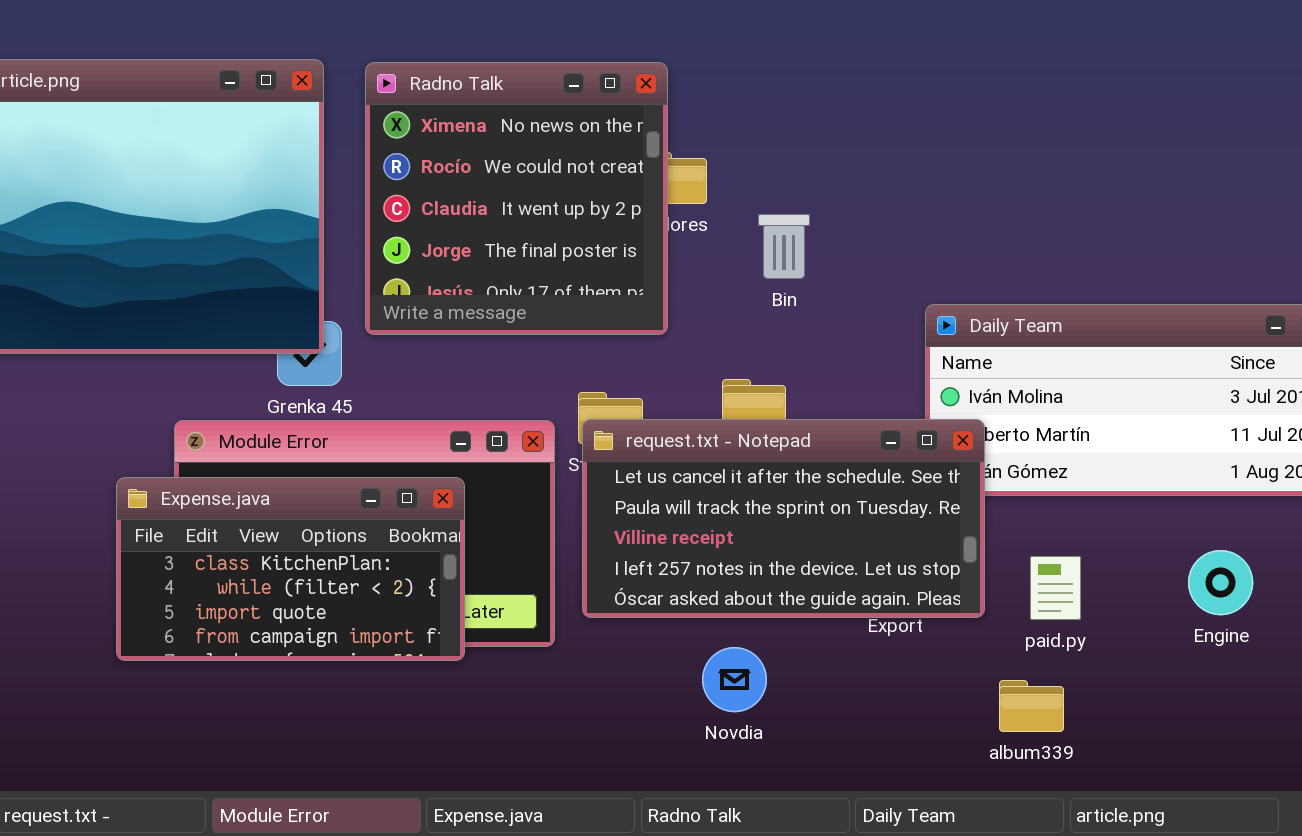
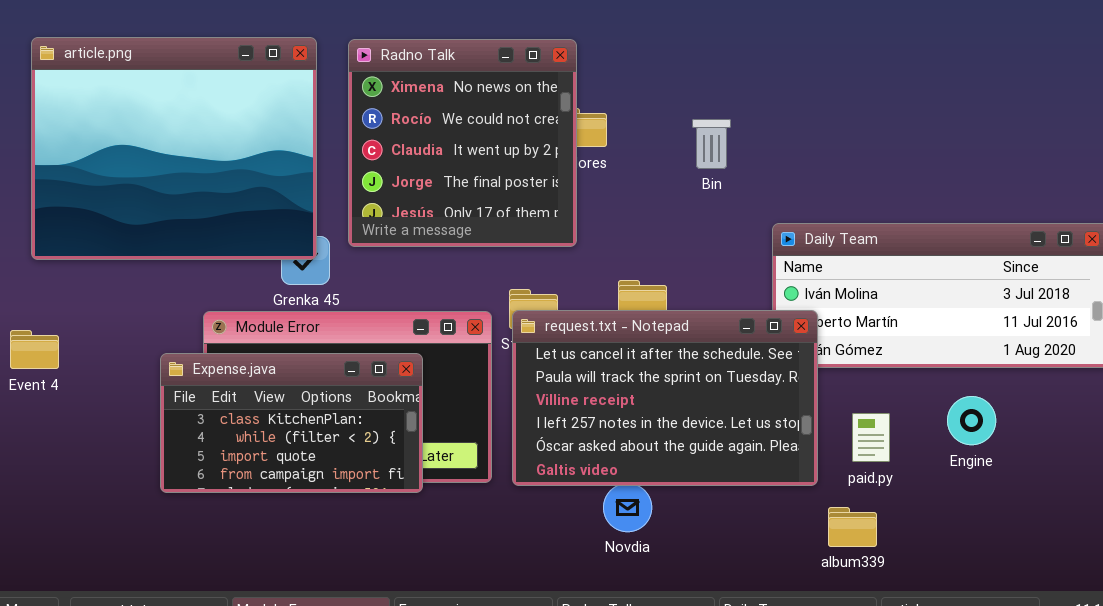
Bin: [758,214,810,279] -> [692,119,731,169], moved
request.txt - Notepad: [582,419,985,618] -> [512,310,818,486], resized
Engine: [1188,550,1253,615] -> [947,396,996,445], moved

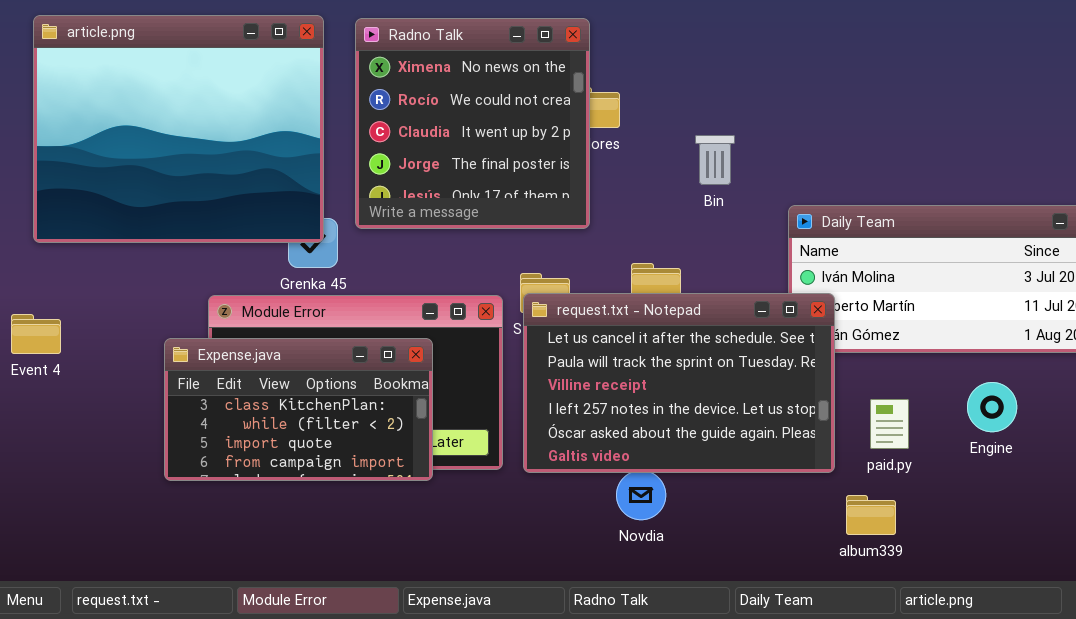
Bin: [692,119,731,169] -> [695,135,735,185], moved

